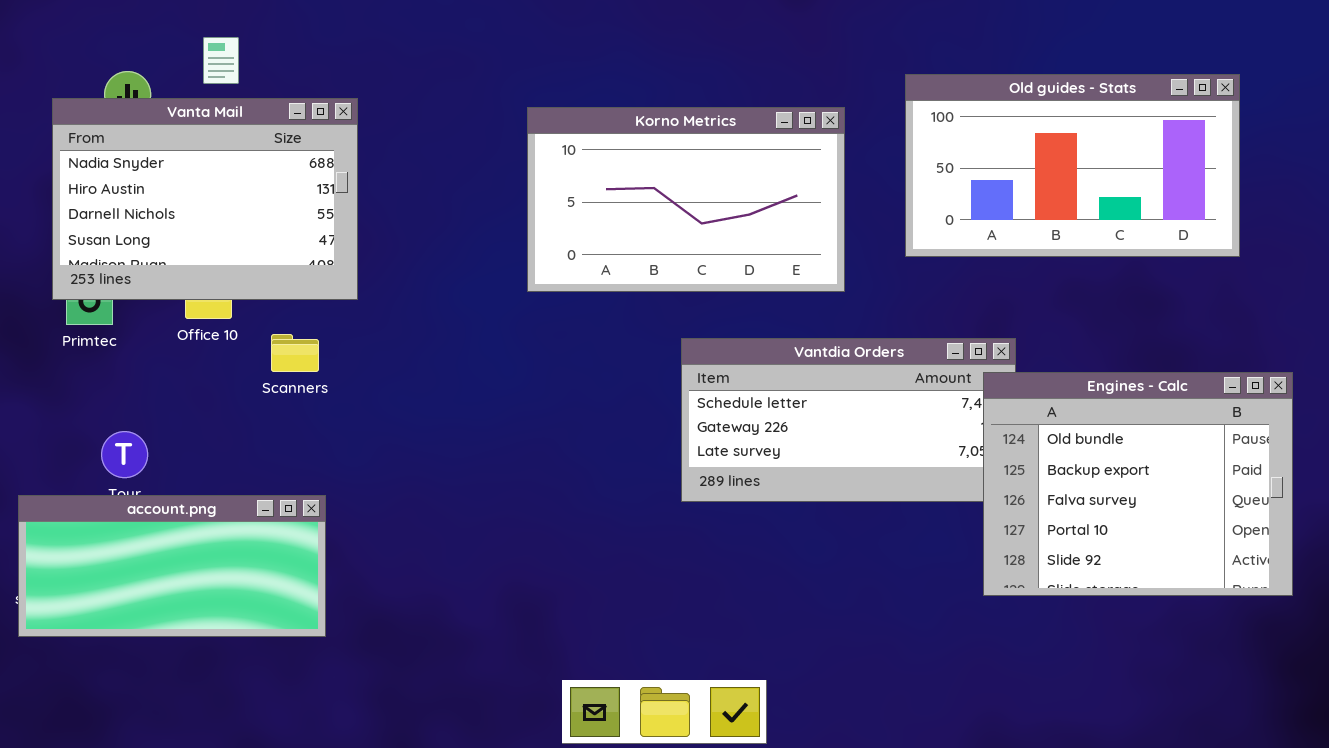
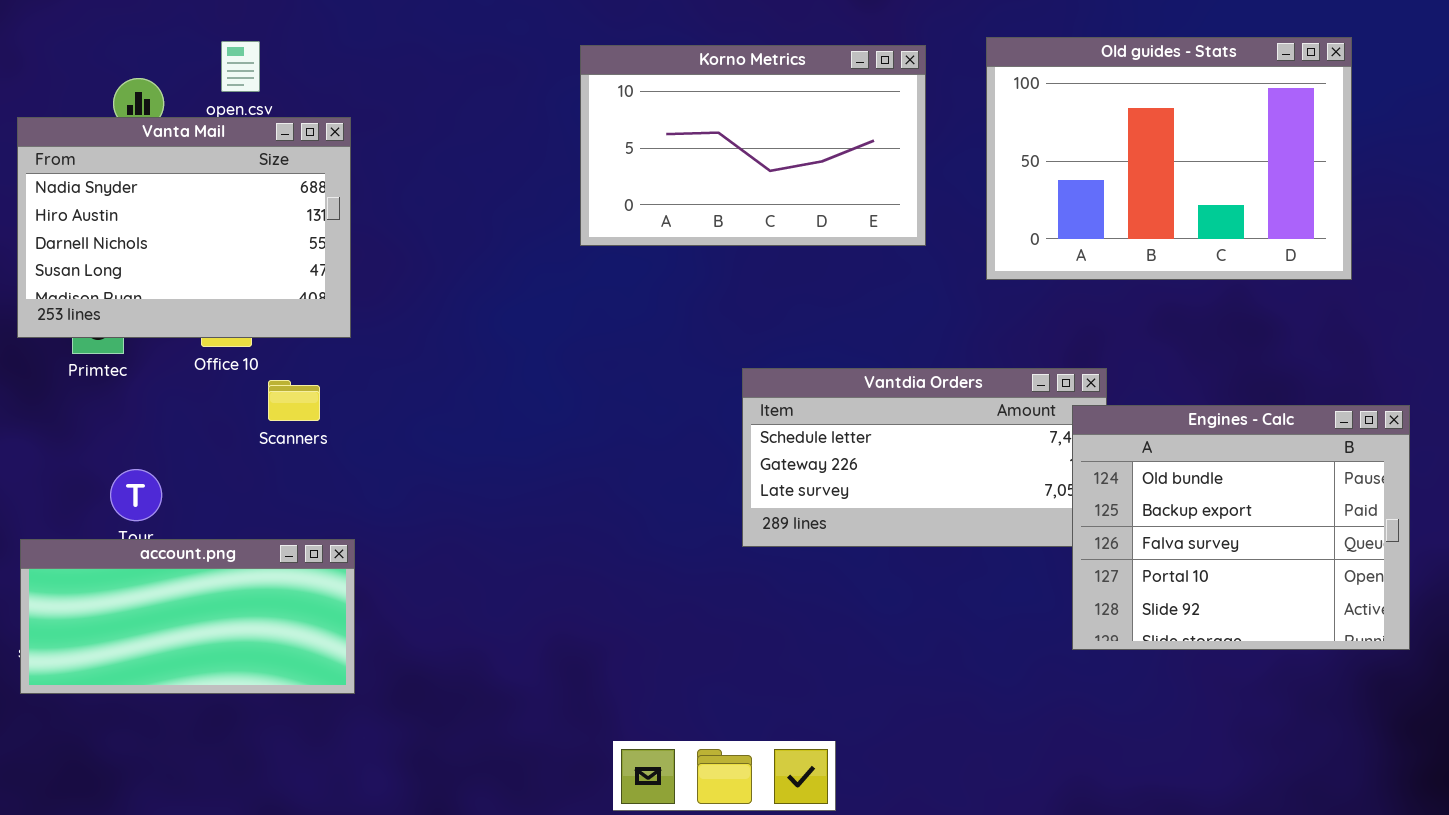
Old guides - Stats: [905,74,1240,257] -> [986,37,1352,280], resized
Vanta Mail: [52,98,358,300] -> [17,117,351,338], moved
Korno Metrics: [527,107,845,292] -> [580,45,926,246], moved
Scanners: [271,334,319,372] -> [268,380,320,421], moved

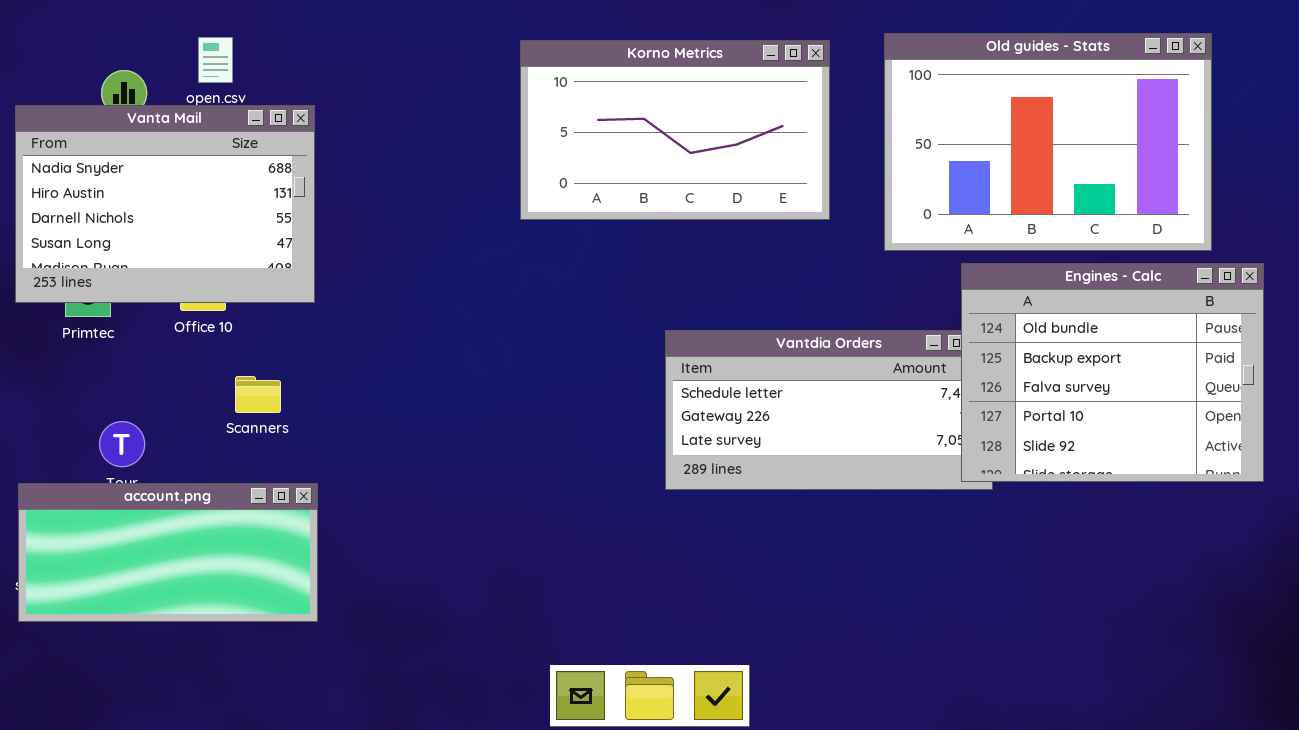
Scanners: [268,380,320,421] -> [235,376,281,413], moved
Engines - Calc: [1072,405,1410,650] -> [961,263,1264,482], moved

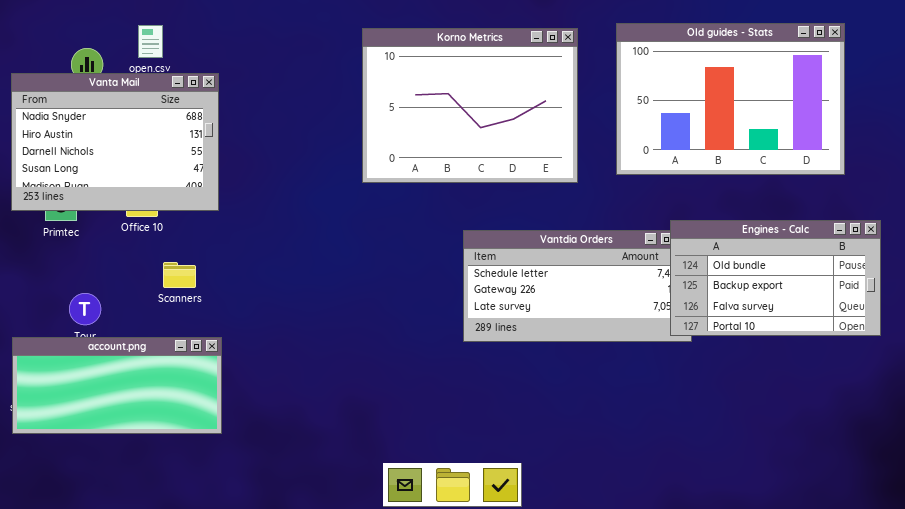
Korno Metrics: [520,40,830,220] -> [362,28,578,183], resized
Engines - Calc: [961,263,1264,482] -> [670,220,881,336], resized

